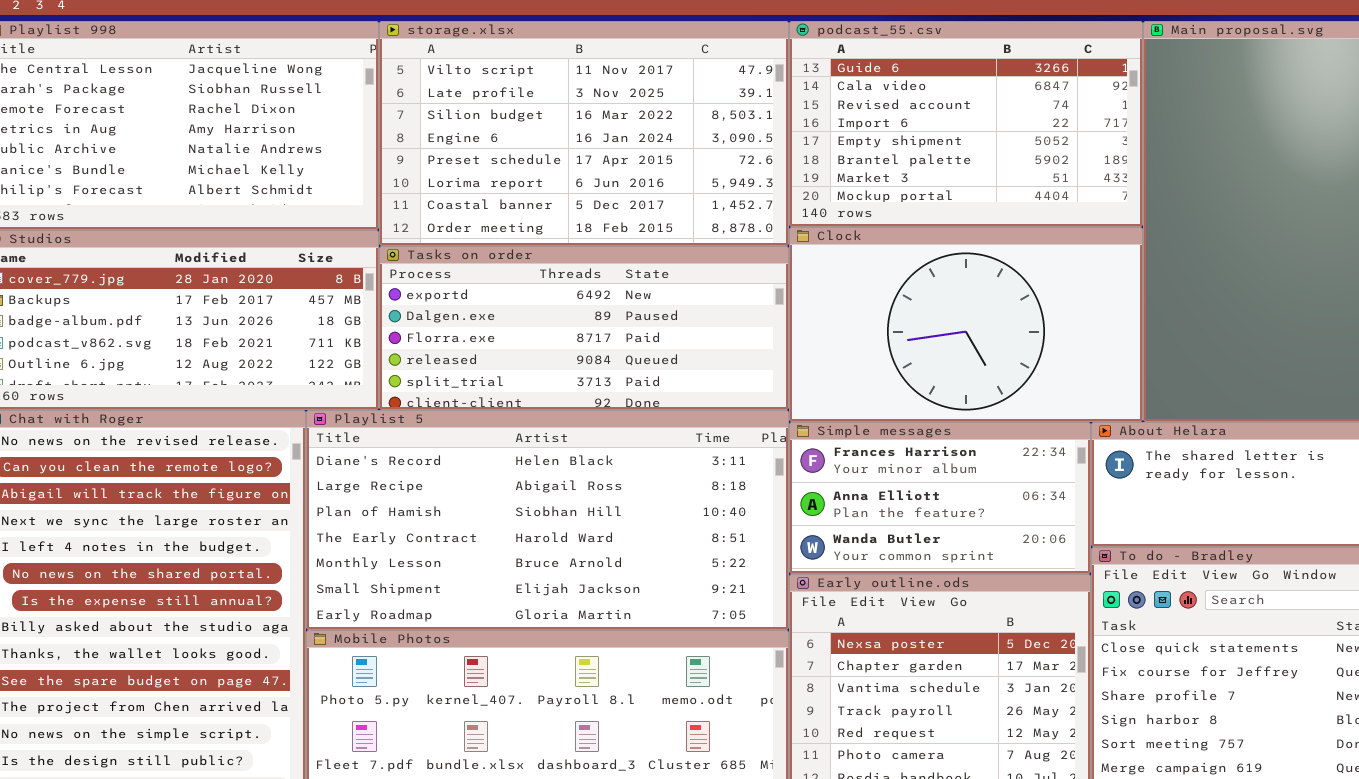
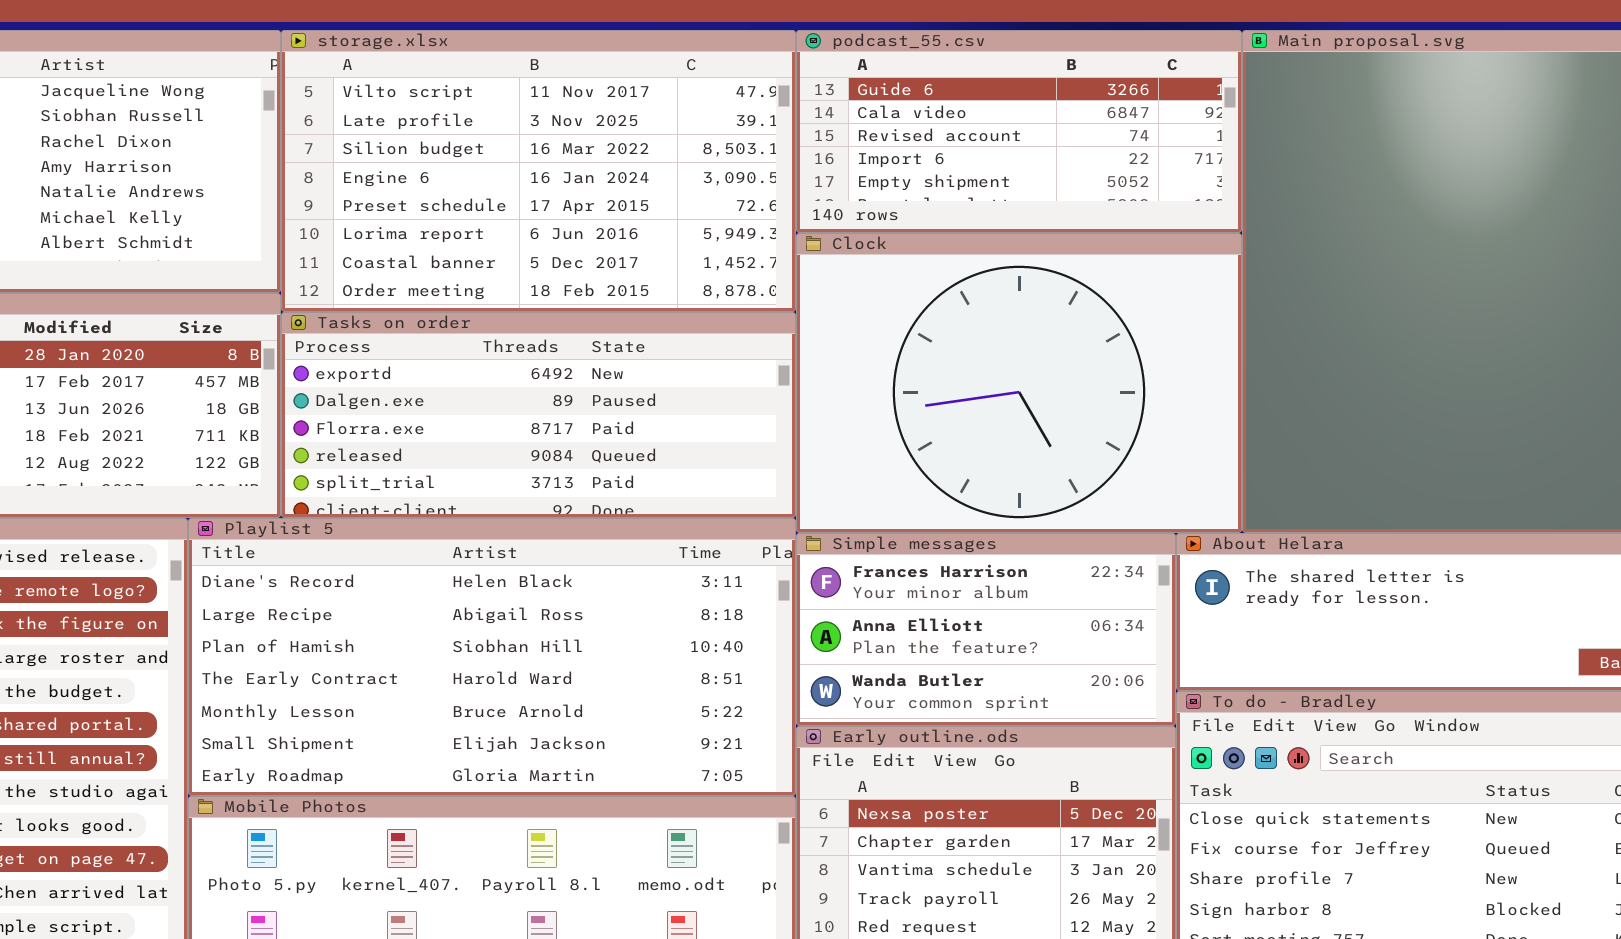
podcast_55.csv: [789,21,1143,227] -> [796,30,1242,233], resized
Clock: [789,227,1143,422] -> [796,233,1242,533], resized

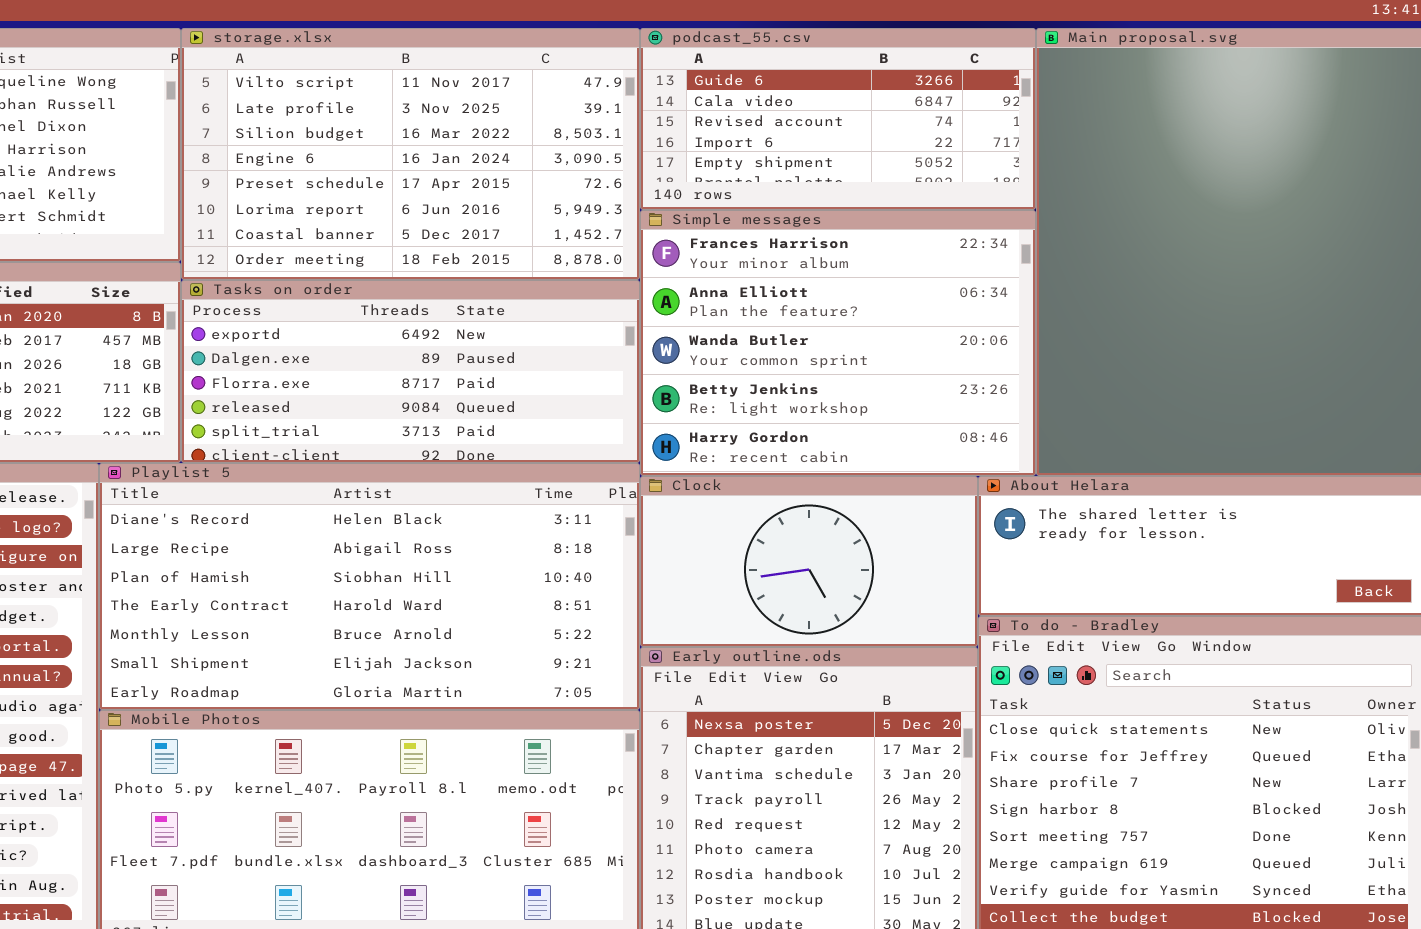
Clock: [796,233,1242,533] -> [640,476,978,647], moved, resized
Simple messages: [796,533,1176,726] -> [640,210,1036,476], moved, resized

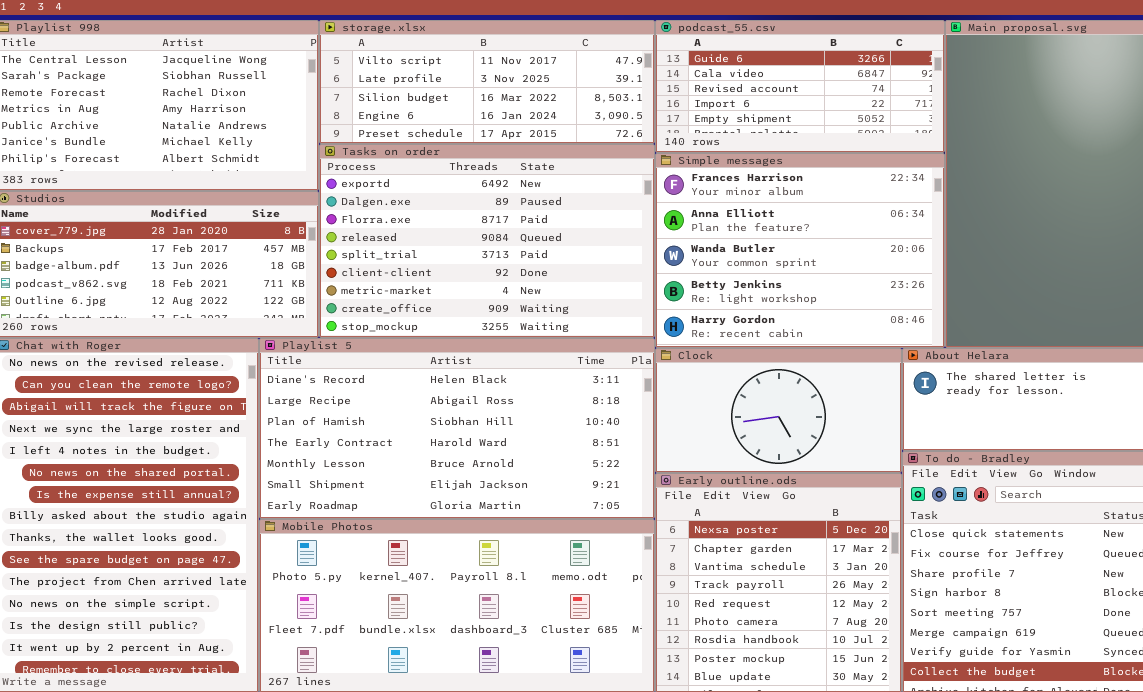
storage.xlsx: [181,28,640,280] -> [319,20,655,144], resized
Tasks on order: [181,280,640,463] -> [319,144,655,338], resized

